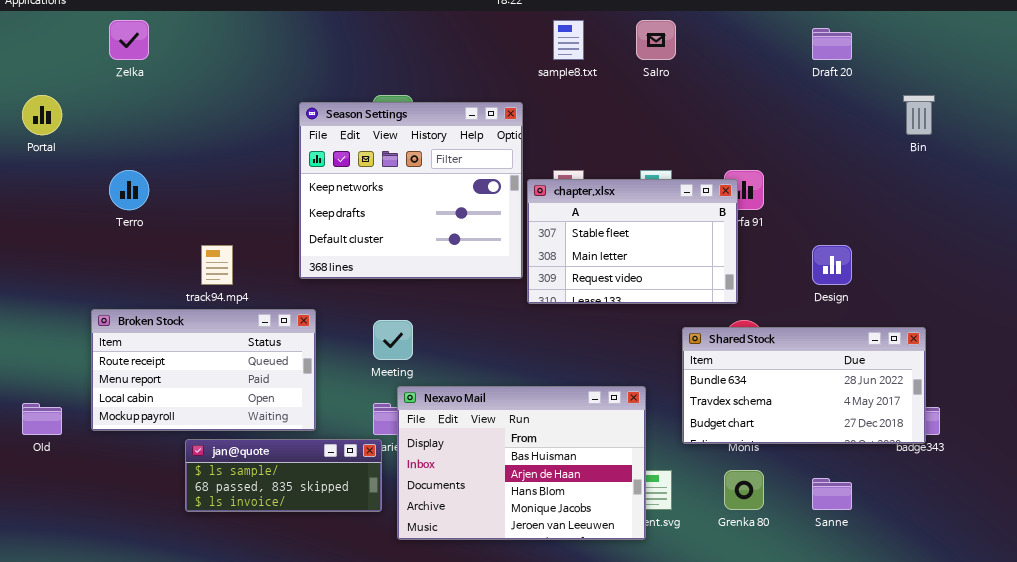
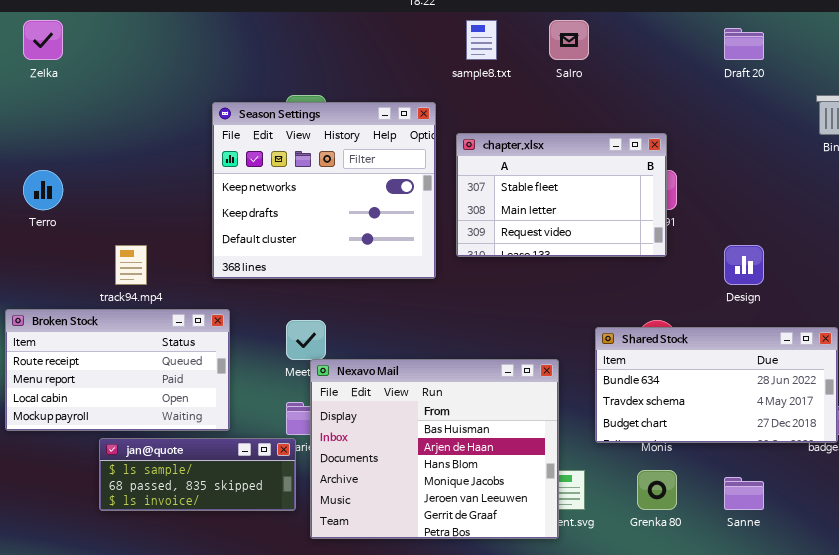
chapter.xlsx: [527,179,738,304] -> [456,133,667,257], moved
Nexavo Mail: [397,386,646,540] -> [310,359,559,539], resized

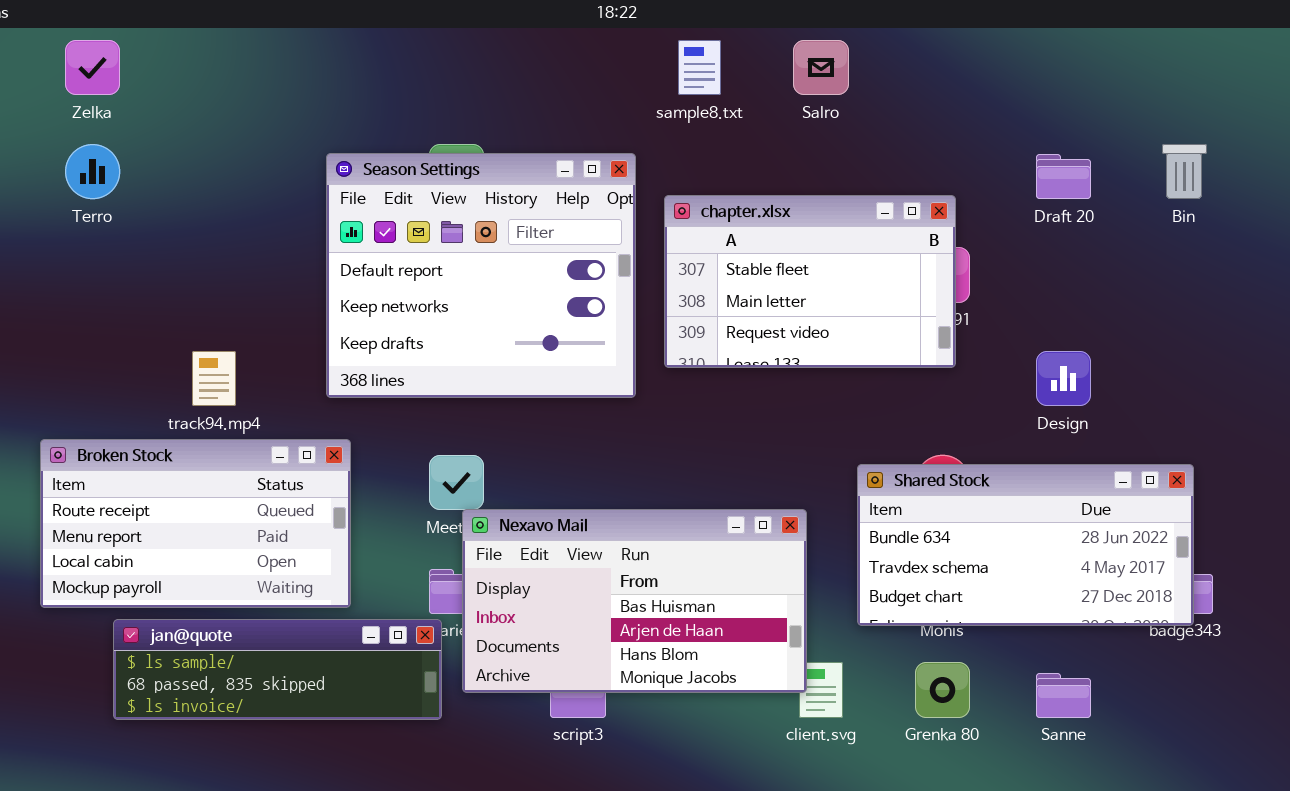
Draft 20: [724,28,764,60] -> [1036,154,1091,199], moved
Season Settings: [212,102,436,279] -> [326,153,636,398], scrolled up 1 row
Terro: [23,170,63,210] -> [65,144,120,199], moved
Nexavo Mail: [310,359,559,539] -> [462,509,807,693], resized
jan@quote: [99,438,296,511] -> [113,619,442,720], resized

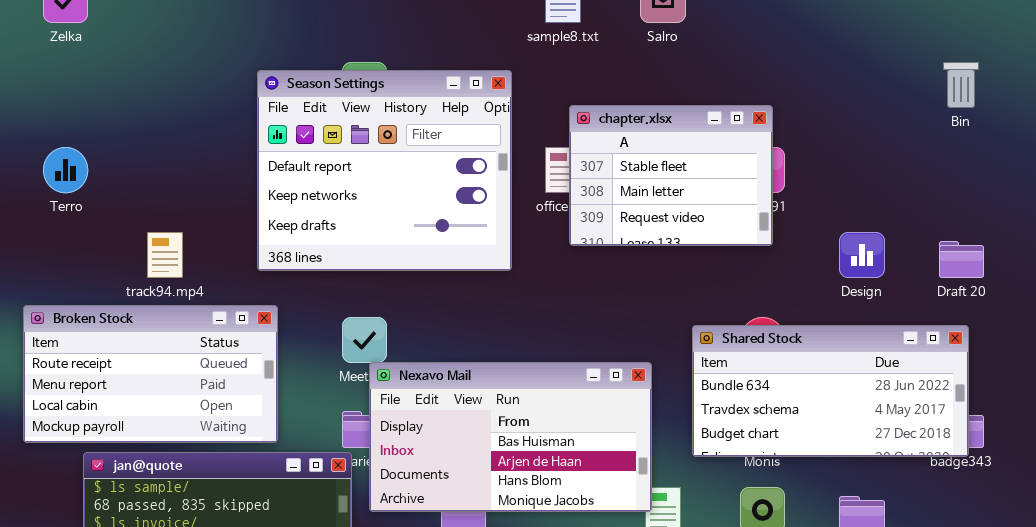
Terro: [65,144,120,199] -> [43,147,88,193], moved
Draft 20: [1036,154,1091,199] -> [939,241,984,278], moved
chapter.xlsx: [664,195,956,368] -> [569,105,773,246], resized

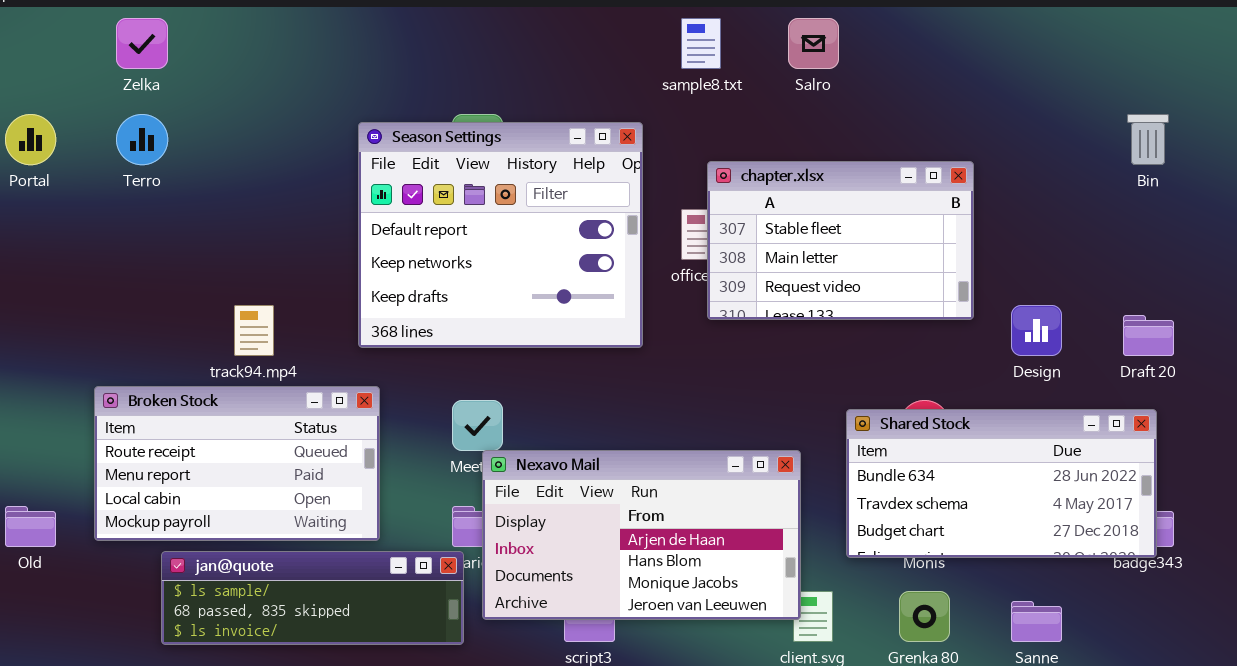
chapter.xlsx: [569,105,773,246] -> [707,161,974,320], resized
Terro: [43,147,88,193] -> [116,114,168,165], moved
Nexavo Mail: [369,362,652,512] -> [482,450,801,620], scrolled down 1 row

